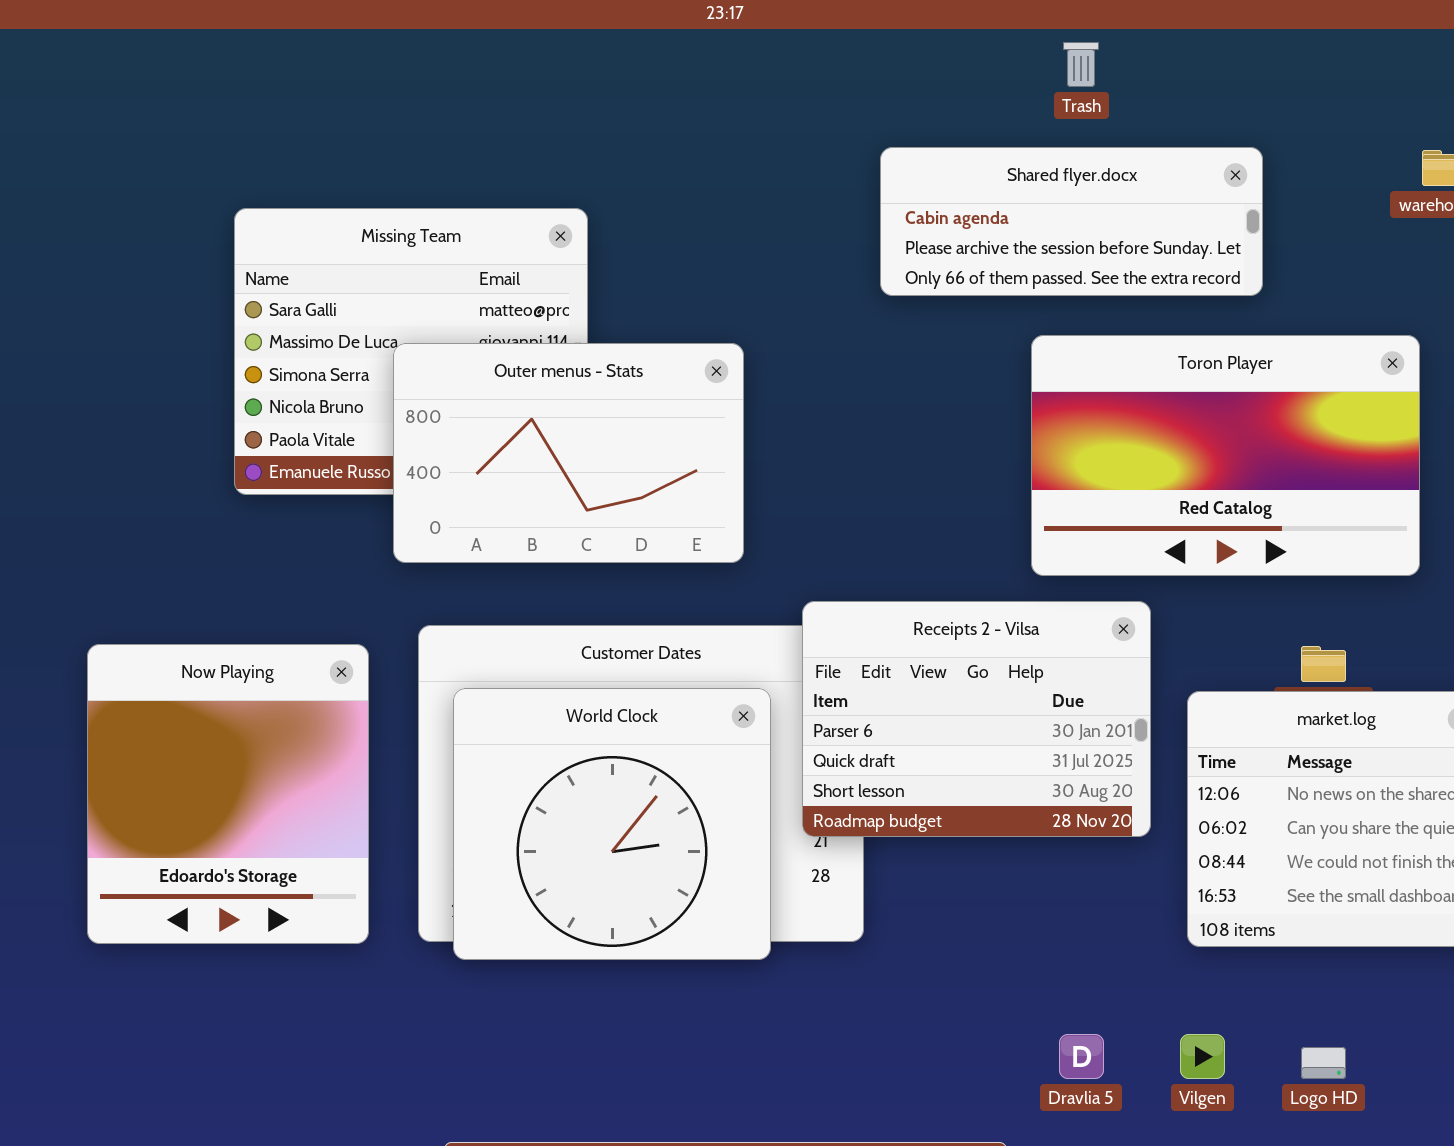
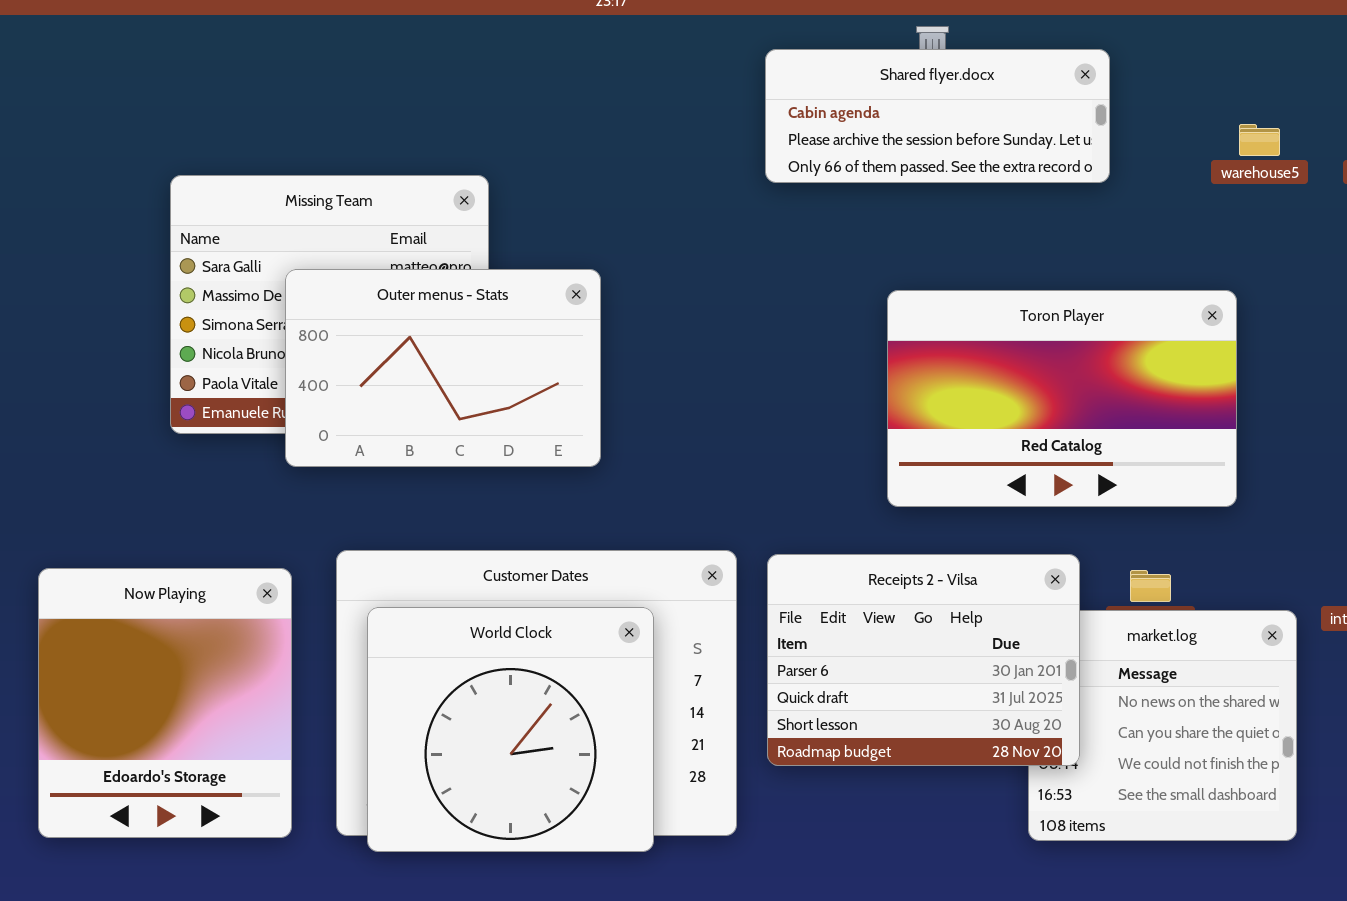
Shared flyer.docx: [880,147,1263,296] -> [765,49,1110,183], moved
Outer menus - Stats: [393,343,744,563] -> [285,269,601,467], moved
Receipts 2 - Vilsa: [802,601,1151,837] -> [767,554,1080,766], moved

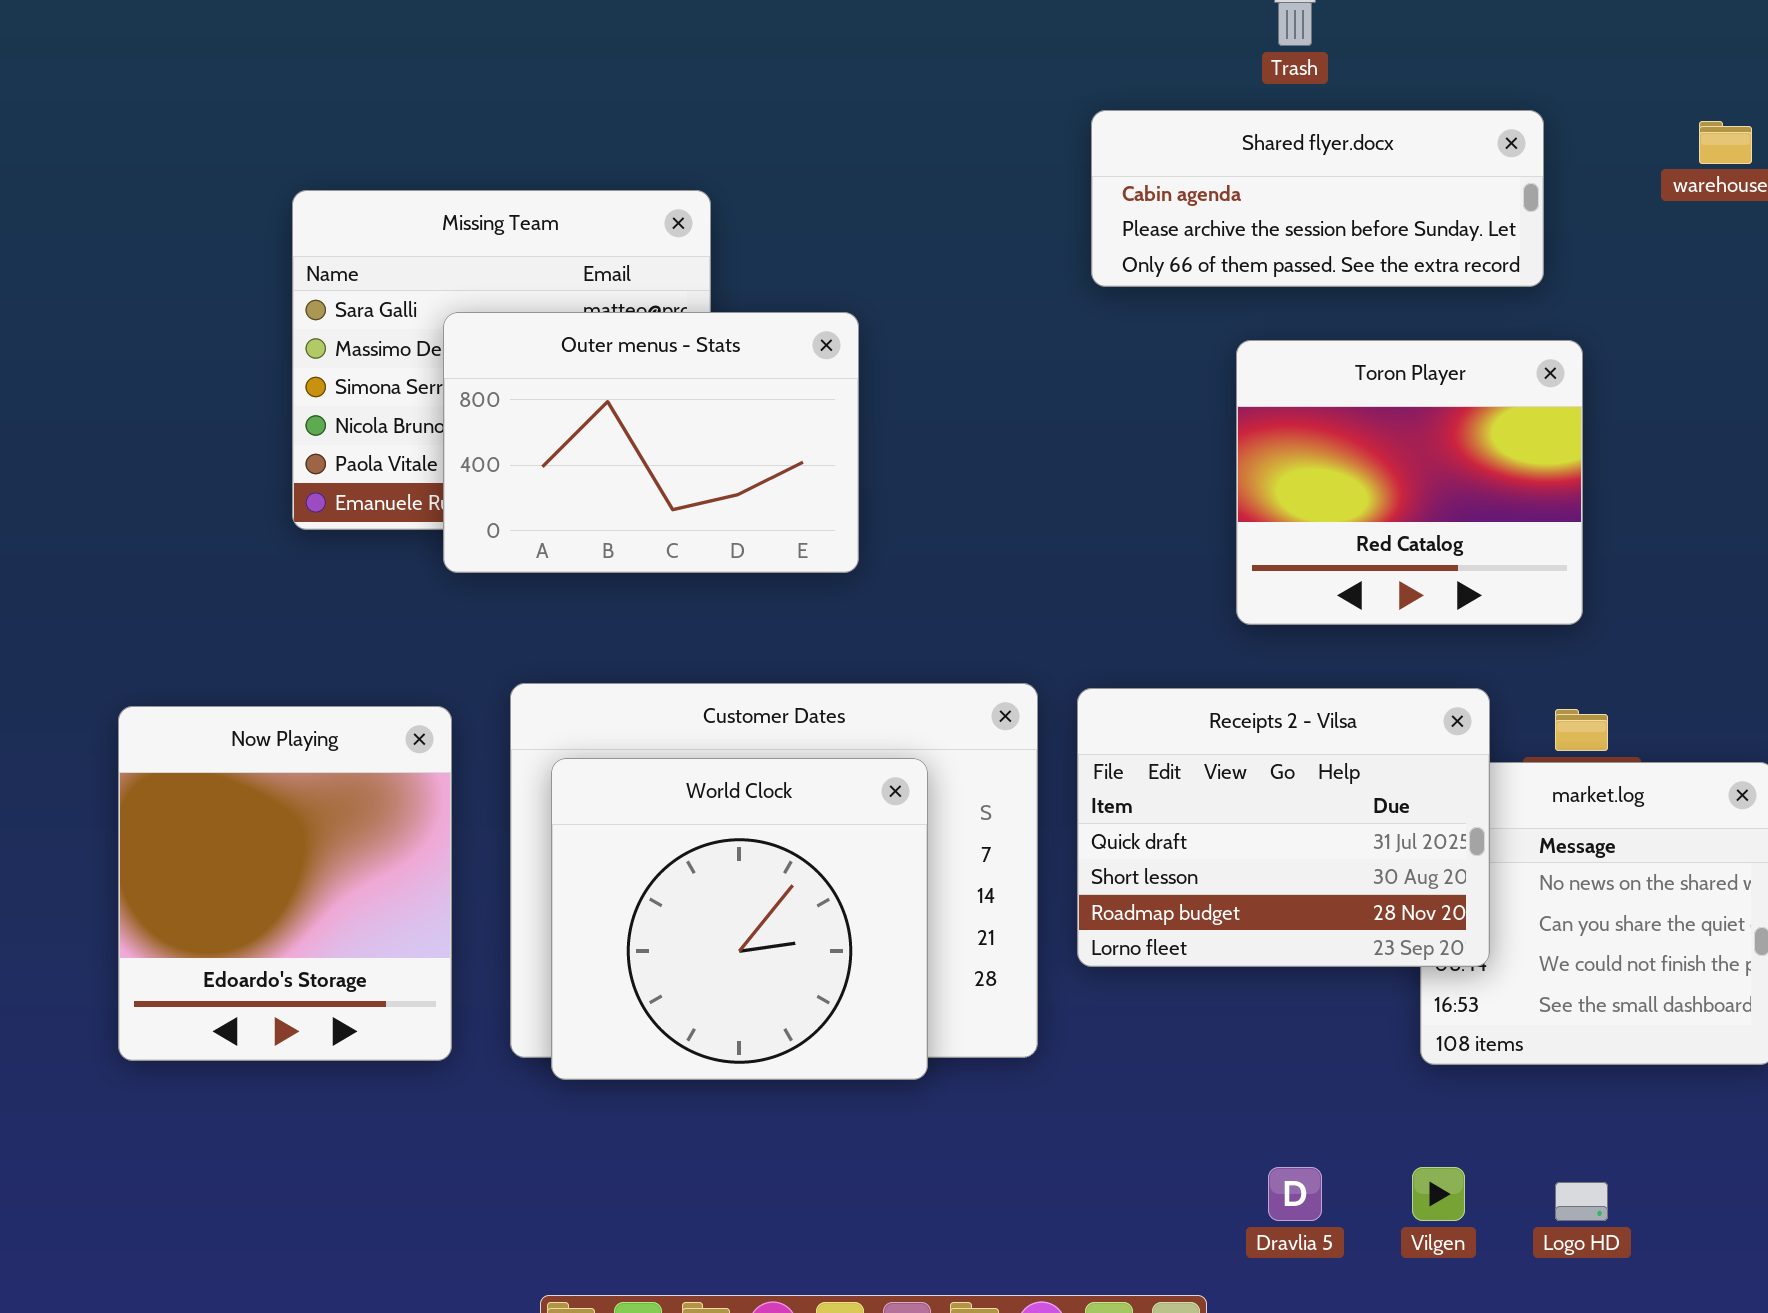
Shared flyer.docx: [765,49,1110,183] -> [1091,110,1544,287], moved
Toron Player: [887,290,1237,507] -> [1236,340,1583,625], resized
Receipts 2 - Vilsa: [767,554,1080,766] -> [1077,688,1490,967], scrolled down 1 row

